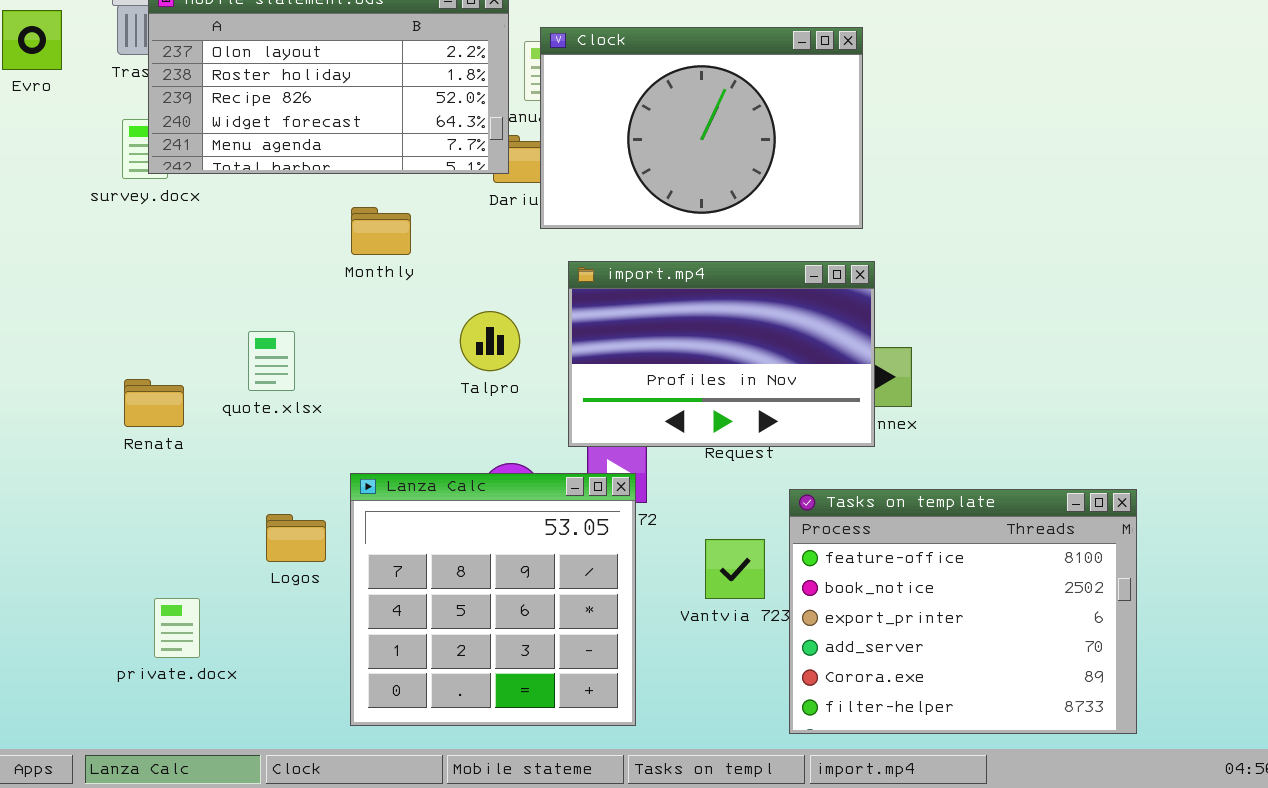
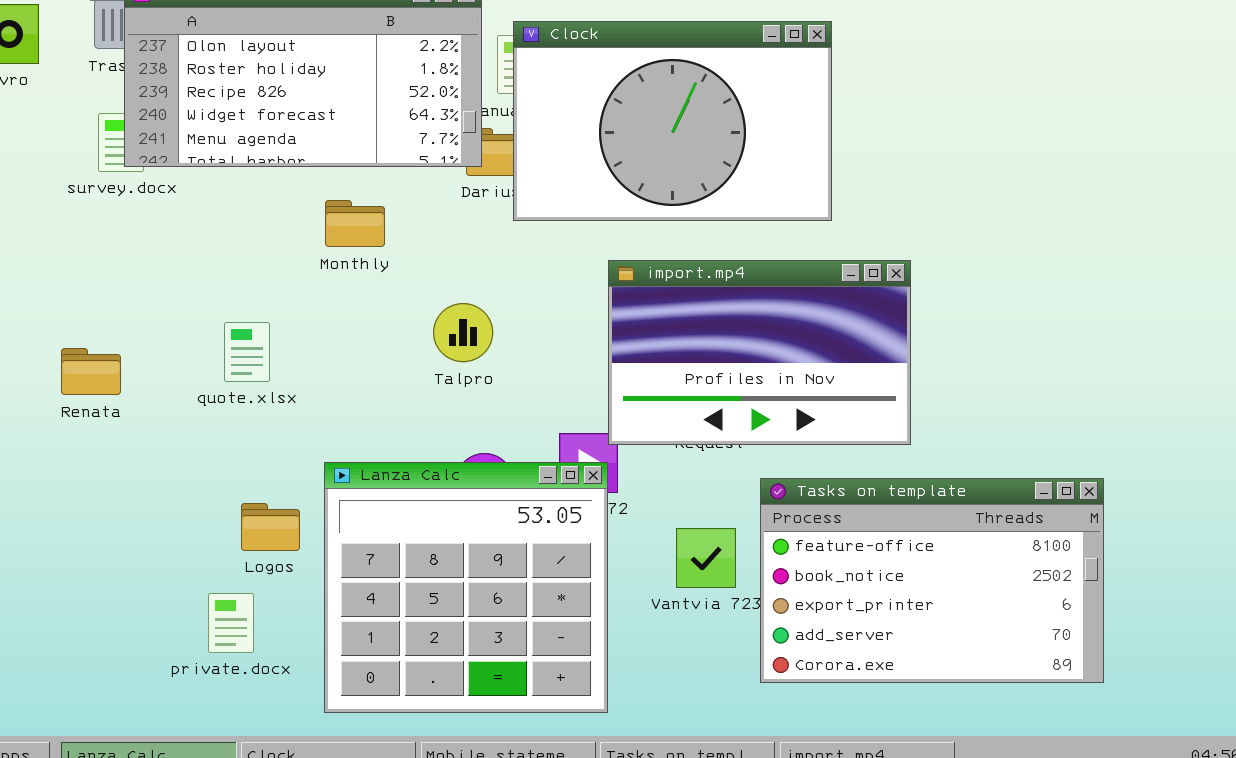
import.mp4: [568,261,875,447] -> [608,260,911,445], moved
Renata: [124,379,184,427] -> [61,348,121,395], moved
Tasks on template: [789,489,1137,734] -> [760,478,1104,683], resized
private.docx: [154,598,200,658] -> [208,593,254,653], moved

